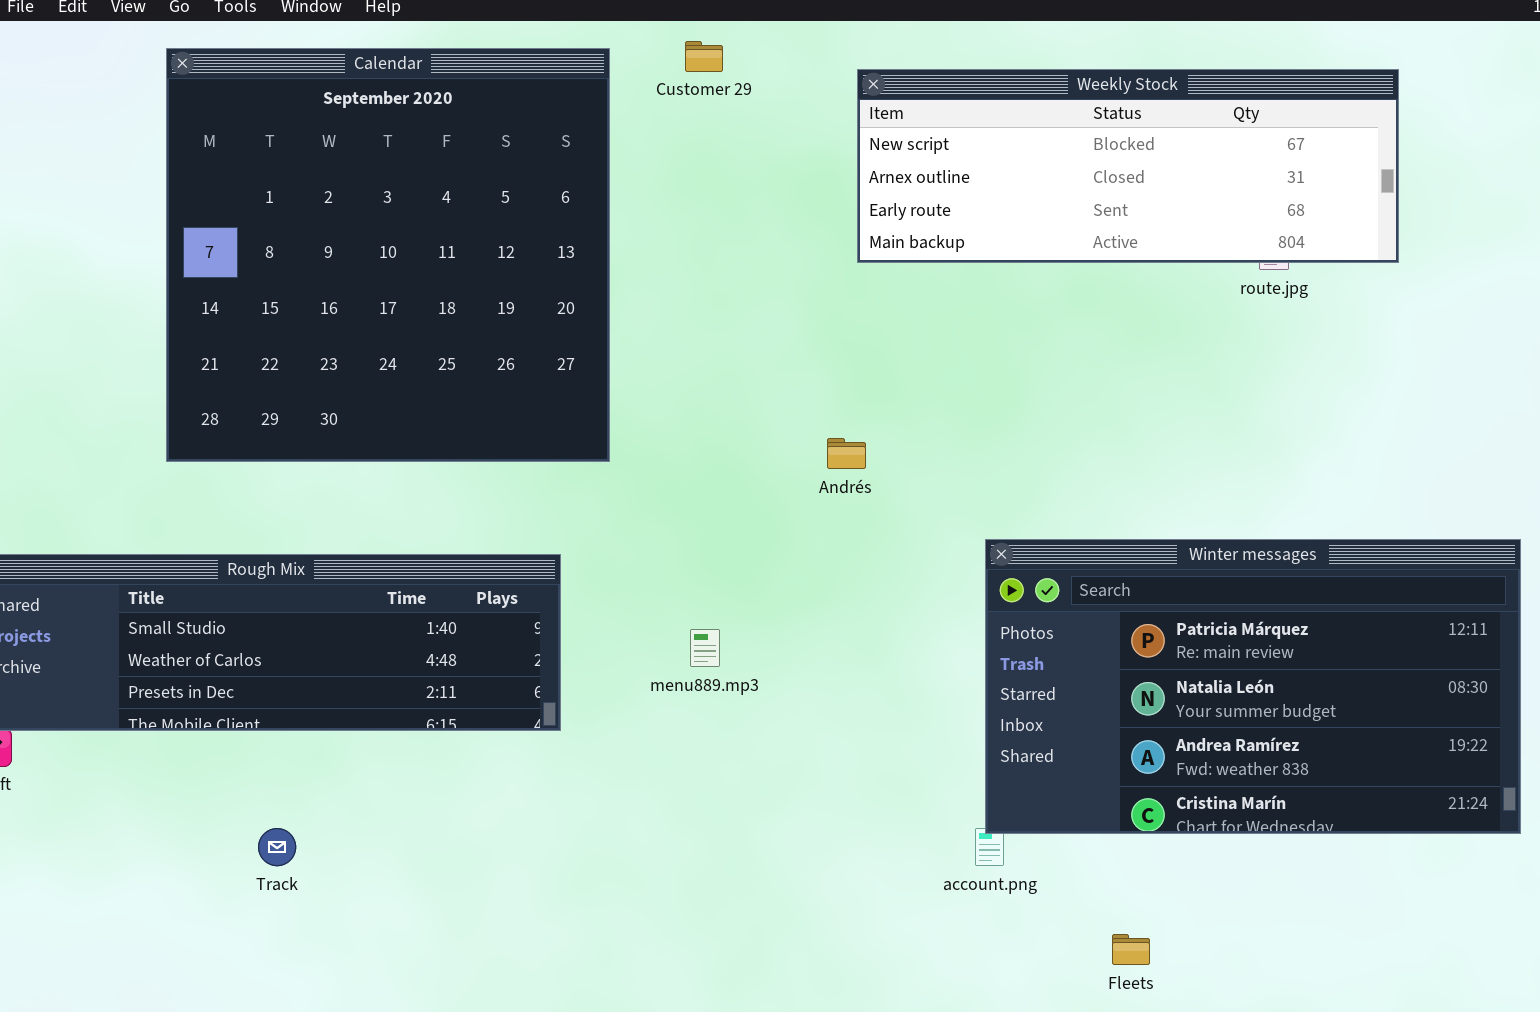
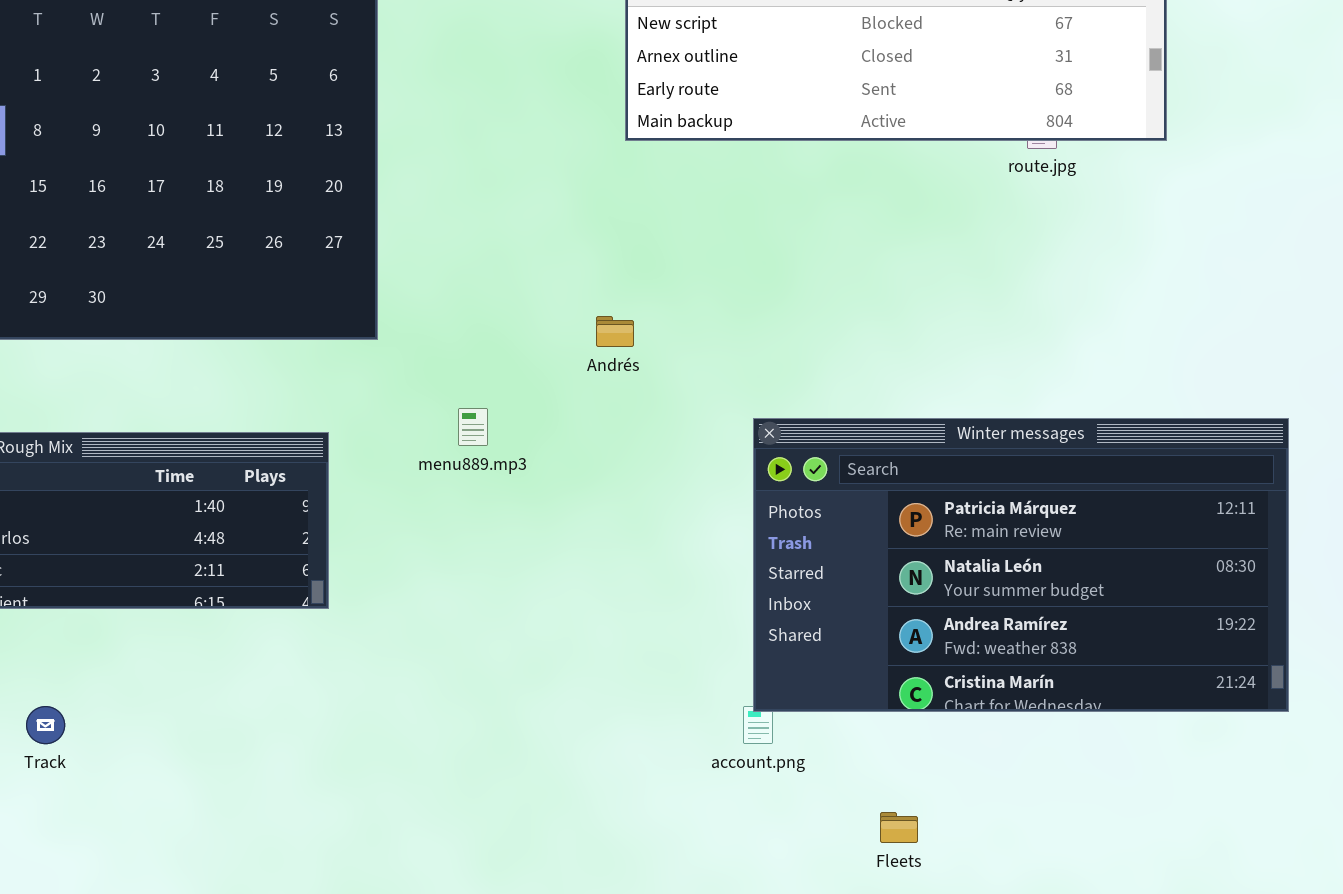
menu889.mp3: [690,629,720,667] -> [458,408,488,446], moved

